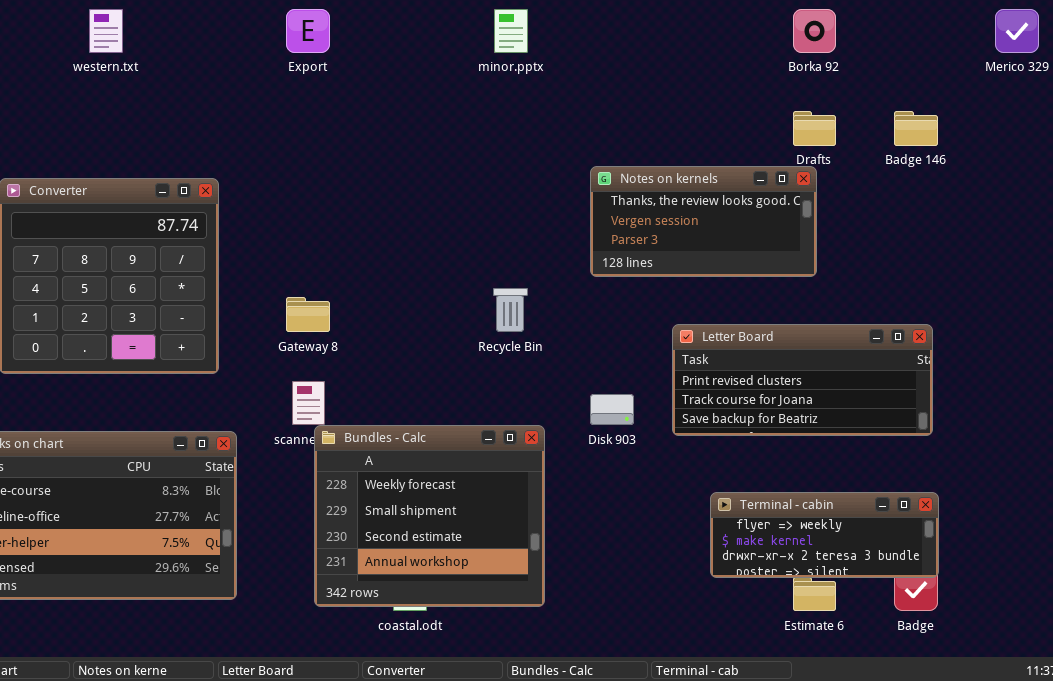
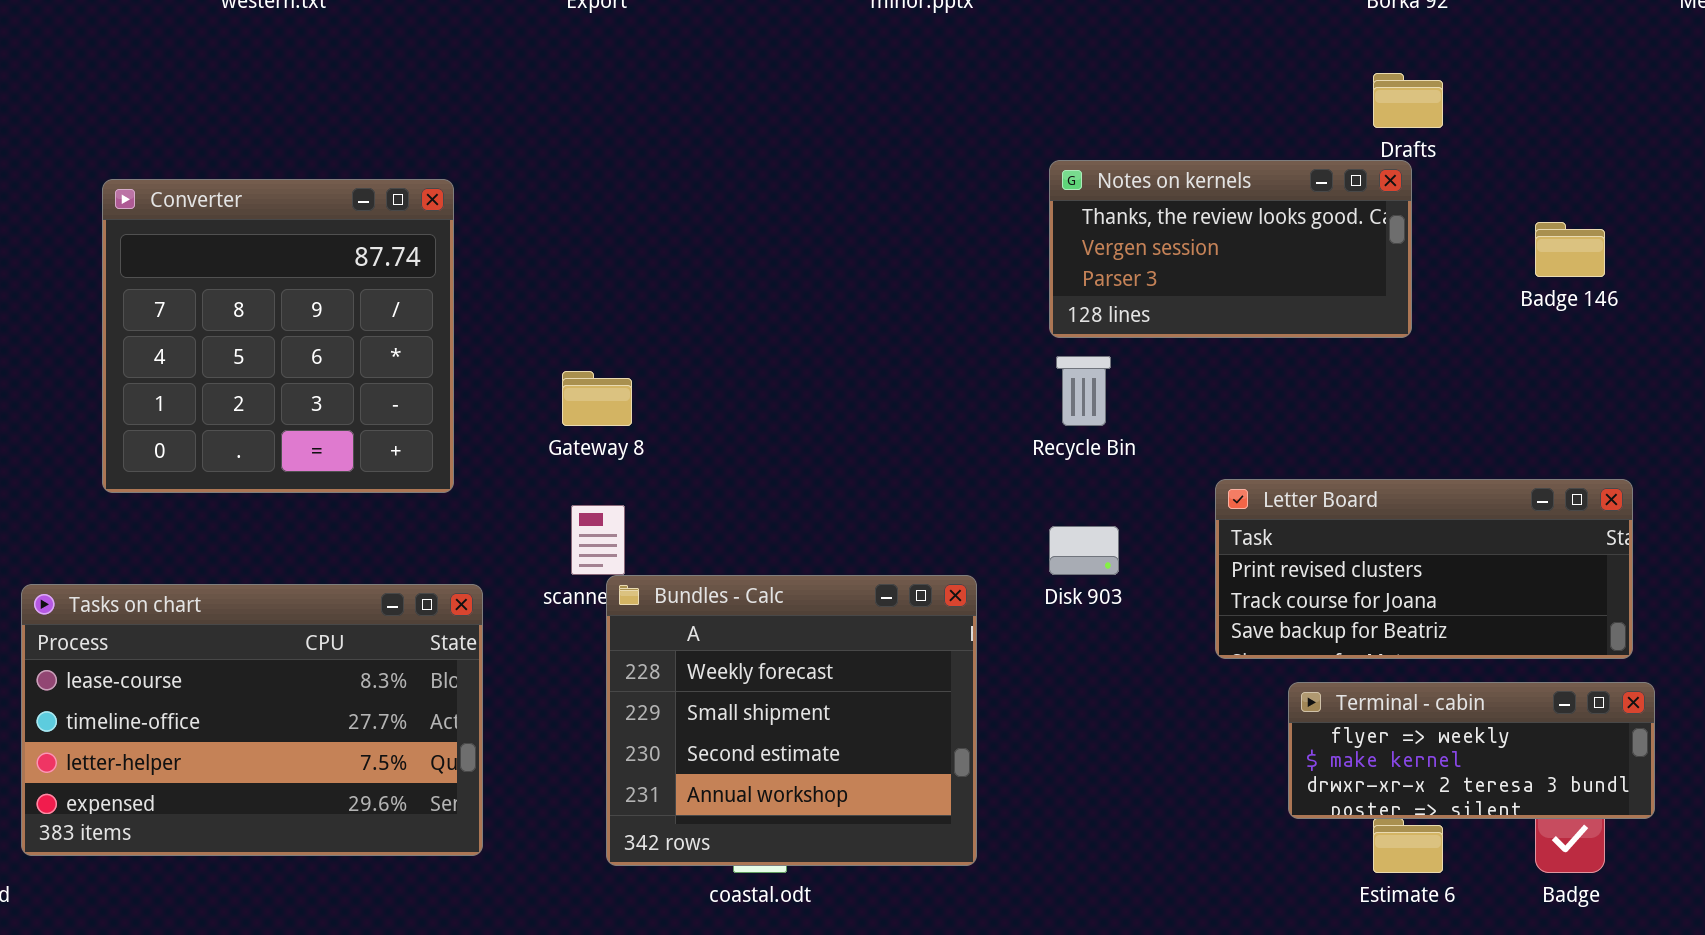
Badge 146: [894,111,938,146] -> [1535,222,1605,277], moved
Recycle Bin: [493,288,528,332] -> [1056,356,1111,426], moved
Letter Board: [672,324,933,436] -> [1215,479,1633,659], moved
Terminal - cabin: [710,492,939,578] -> [1288,682,1655,819], moved

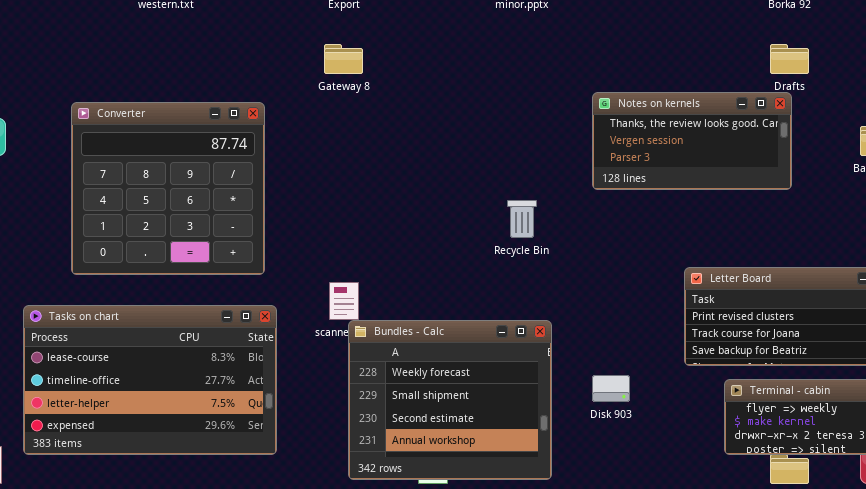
Recycle Bin: [1056,356,1111,426] -> [507,200,537,238], moved
Gateway 8: [562,371,632,426] -> [324,44,363,74], moved
Disk 903: [1049,526,1119,575] -> [592,375,630,402], moved
Tasks on chart: [21,584,483,856] -> [23,305,277,455], moved

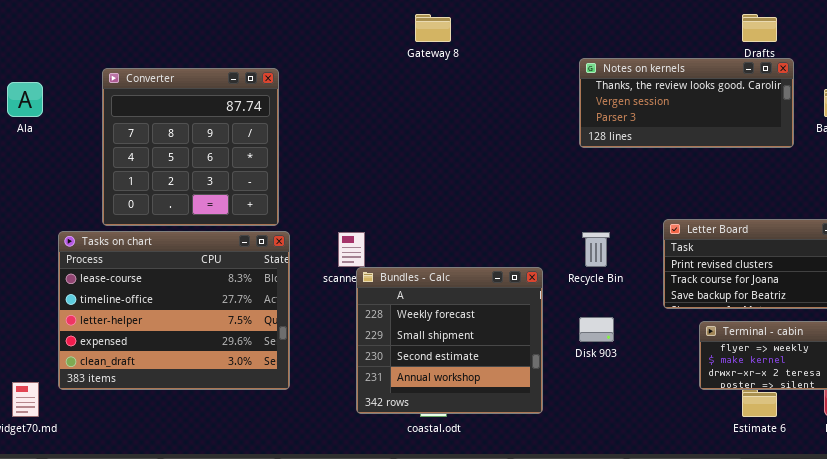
Gateway 8: [324,44,363,74] -> [415,14,451,42], moved
Notes on kernels: [592,92,792,190] -> [579,58,794,148], resized
Recycle Bin: [507,200,537,238] -> [582,232,610,267], moved
Tasks on chart: [23,305,277,455] -> [58,231,290,390], resized

